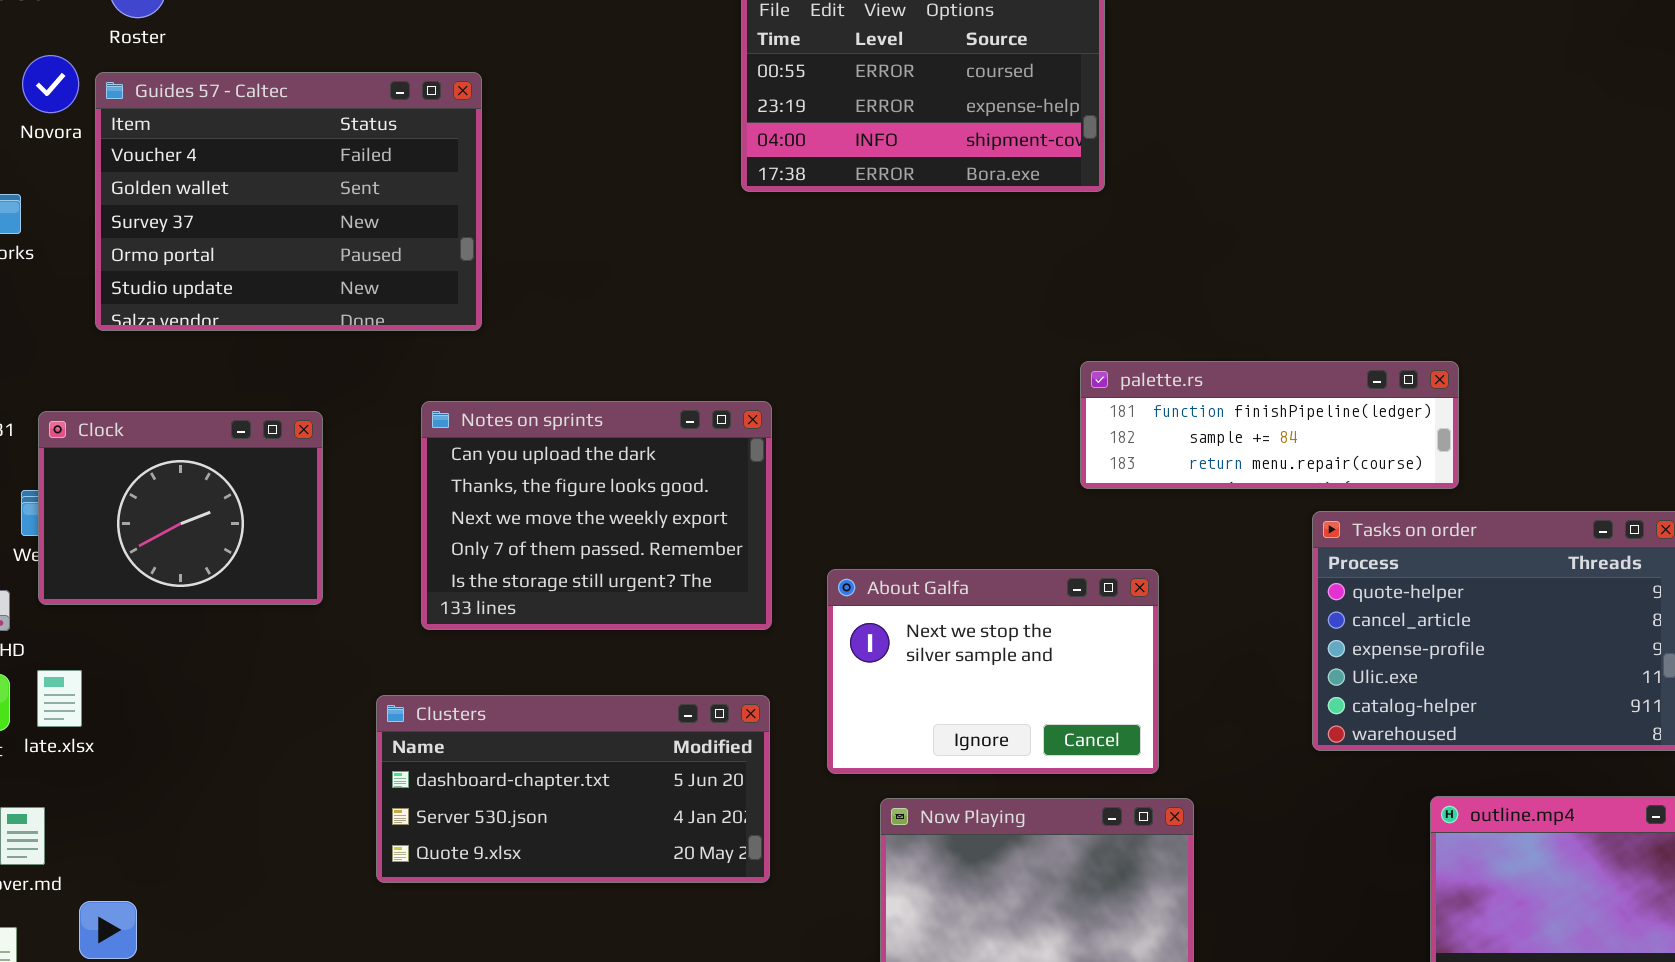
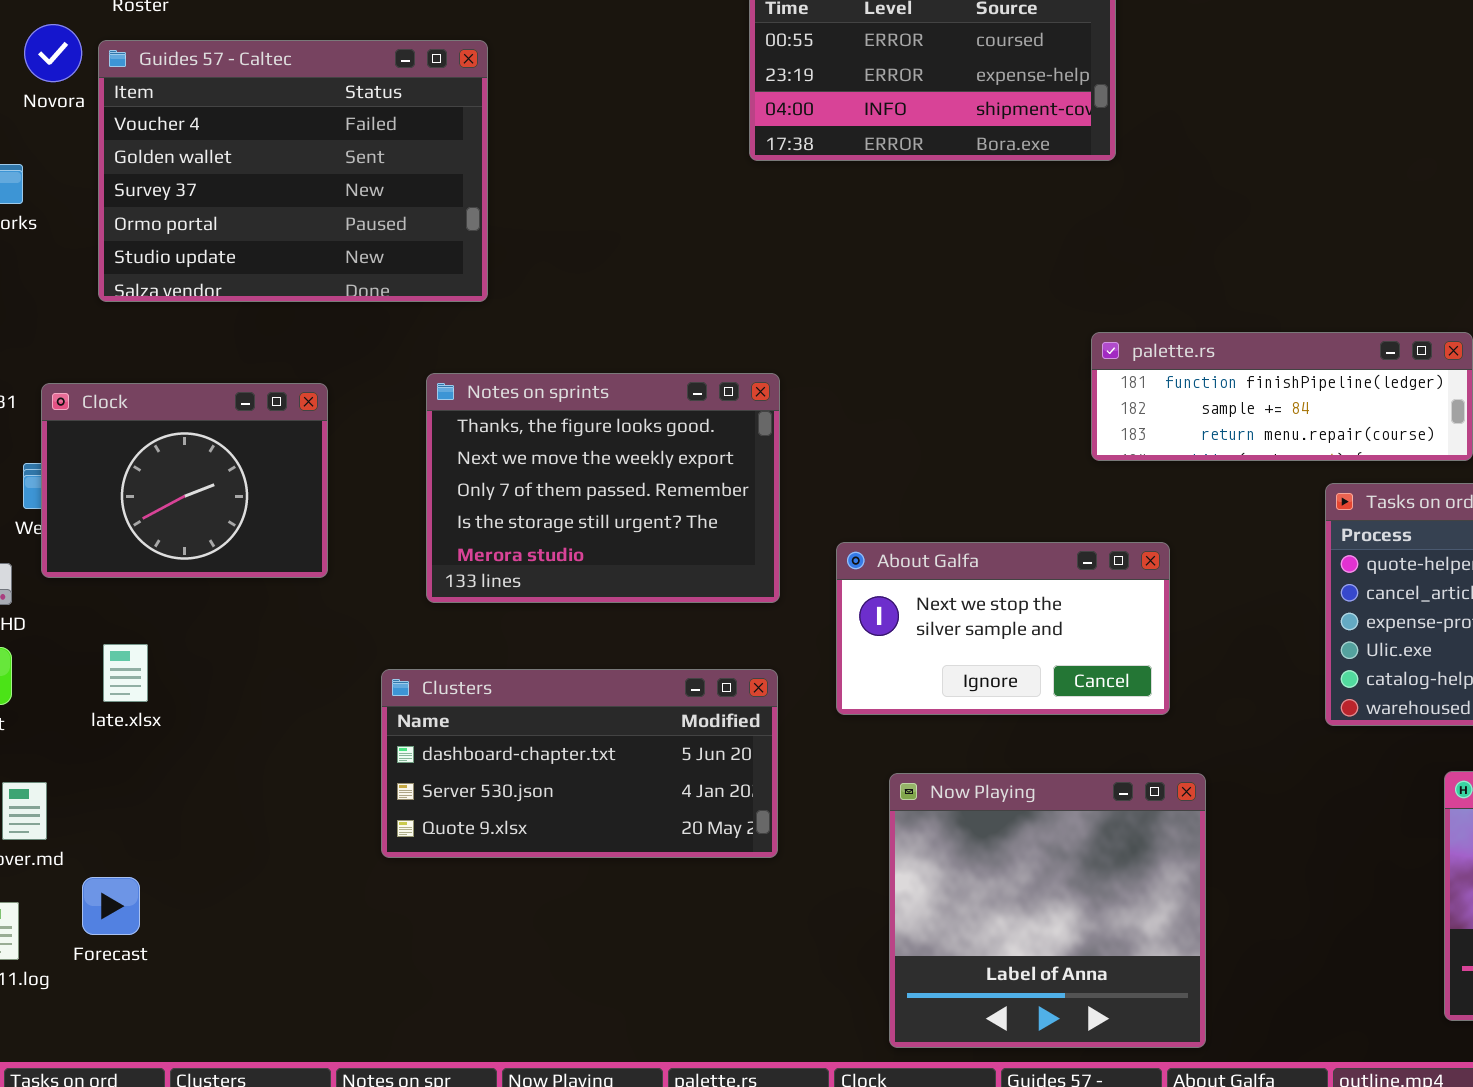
Notes on sprints: [421,401,772,630] -> [426,373,780,603], scrolled down 1 row
About Galfa: [827,569,1159,774] -> [836,542,1170,715], resized
late.xlsx: [37,670,82,727] -> [103,644,148,702], moved

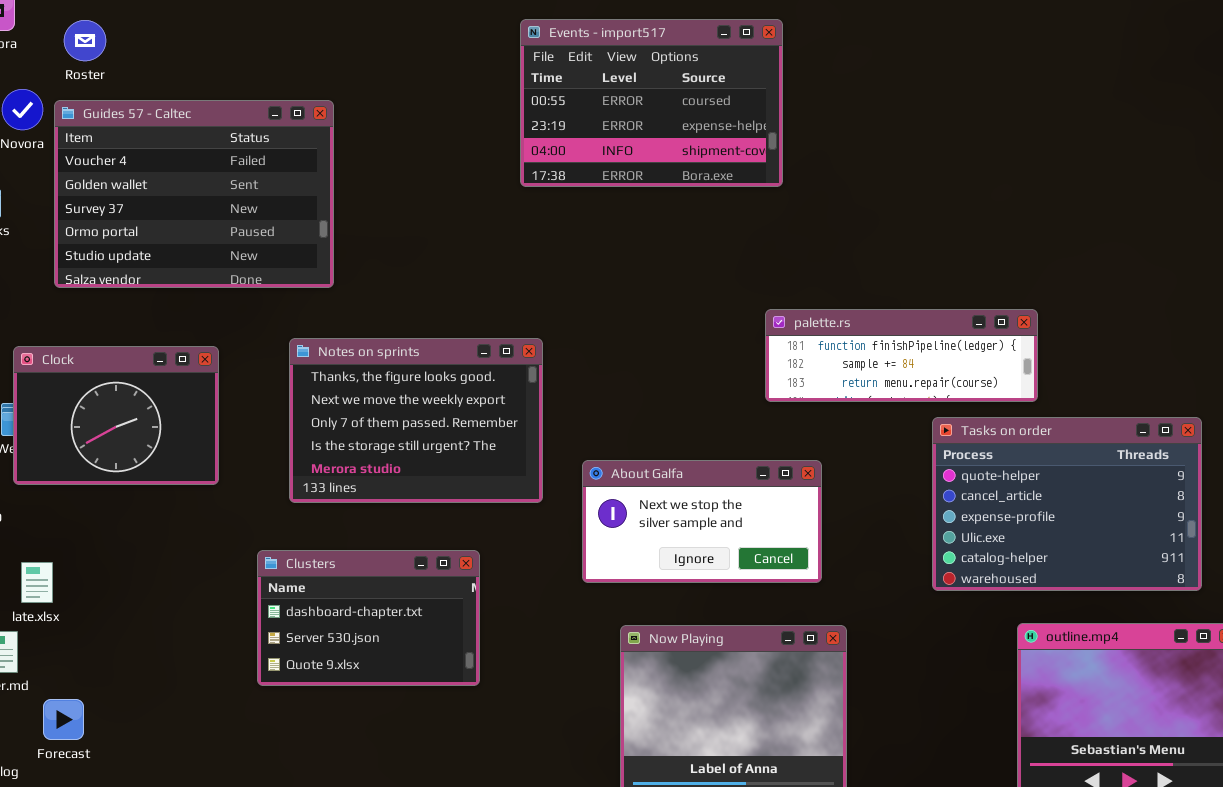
late.xlsx: [103,644,148,702] -> [21,562,53,603], moved
Clusters: [381,669,778,858] -> [257,550,480,686], resized

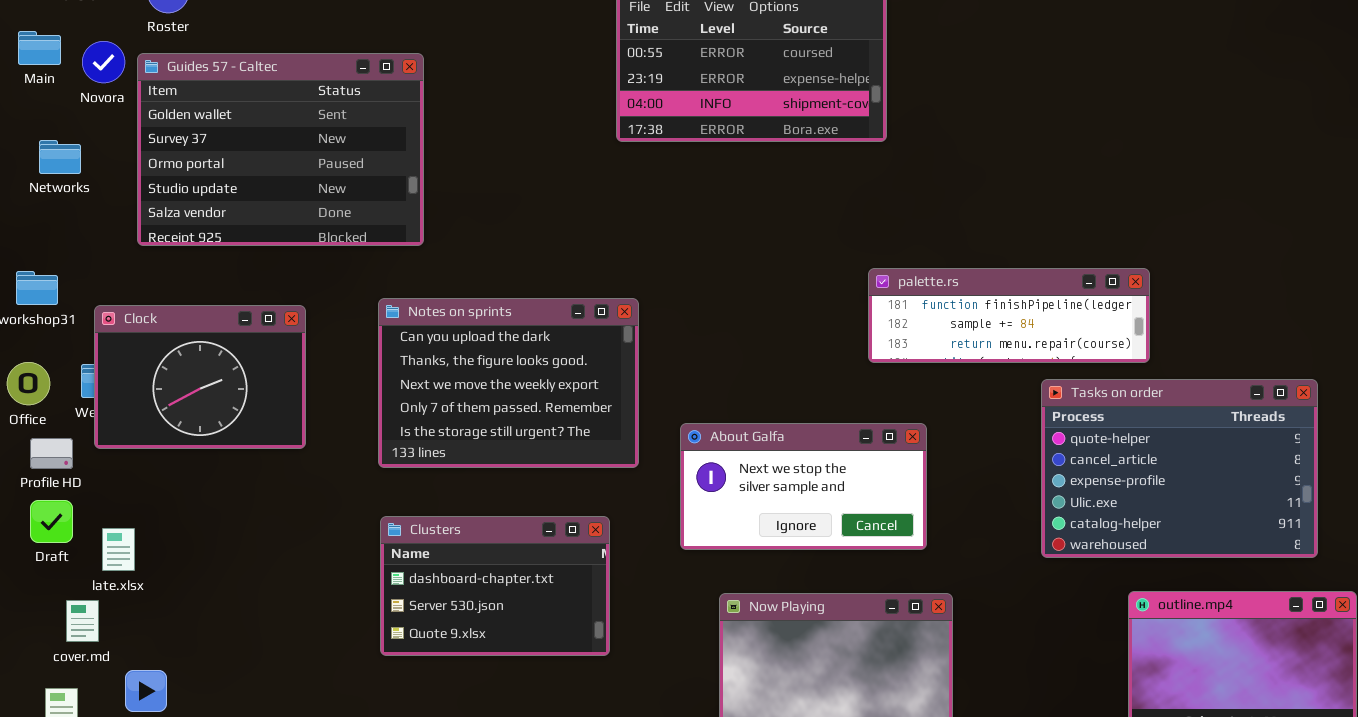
Guides 57 - Caltec: [54,100,334,288] -> [137,53,424,246], scrolled down 1 row
Notes on sprints: [289,338,543,503] -> [378,298,639,468], scrolled up 1 row
Clusters: [257,550,480,686] -> [380,516,610,656], moved

